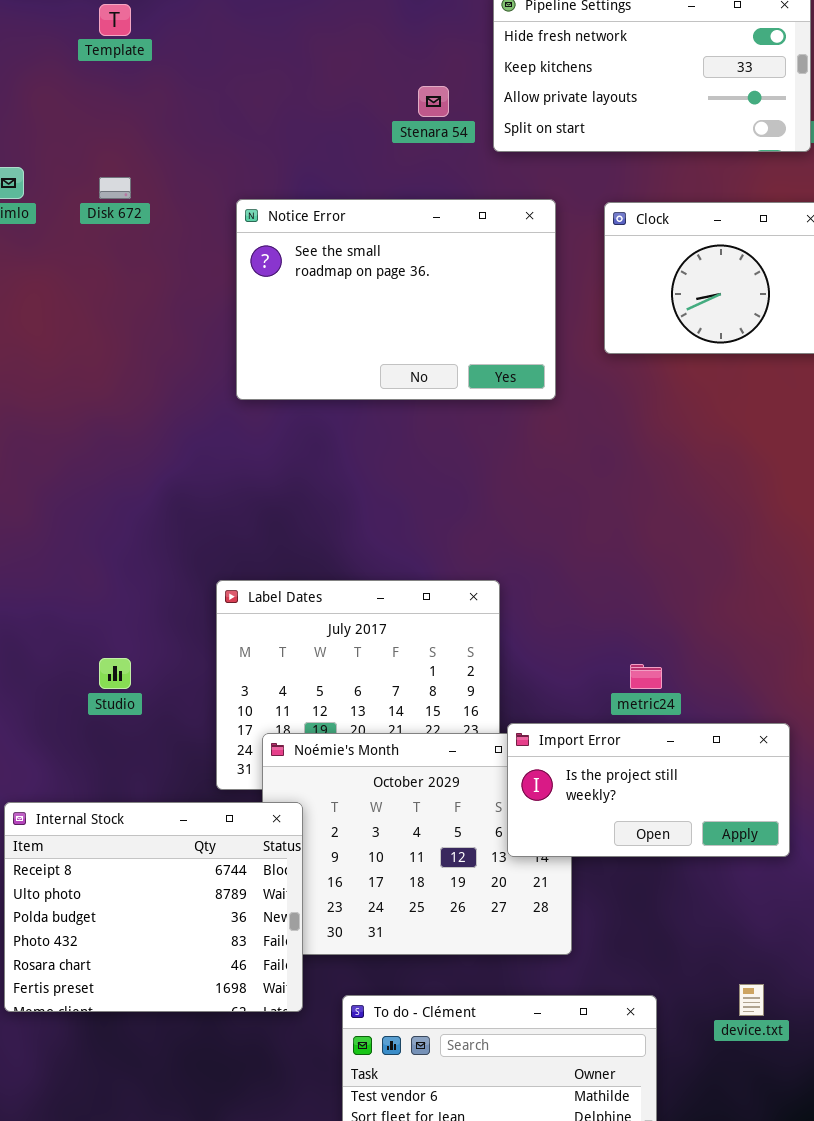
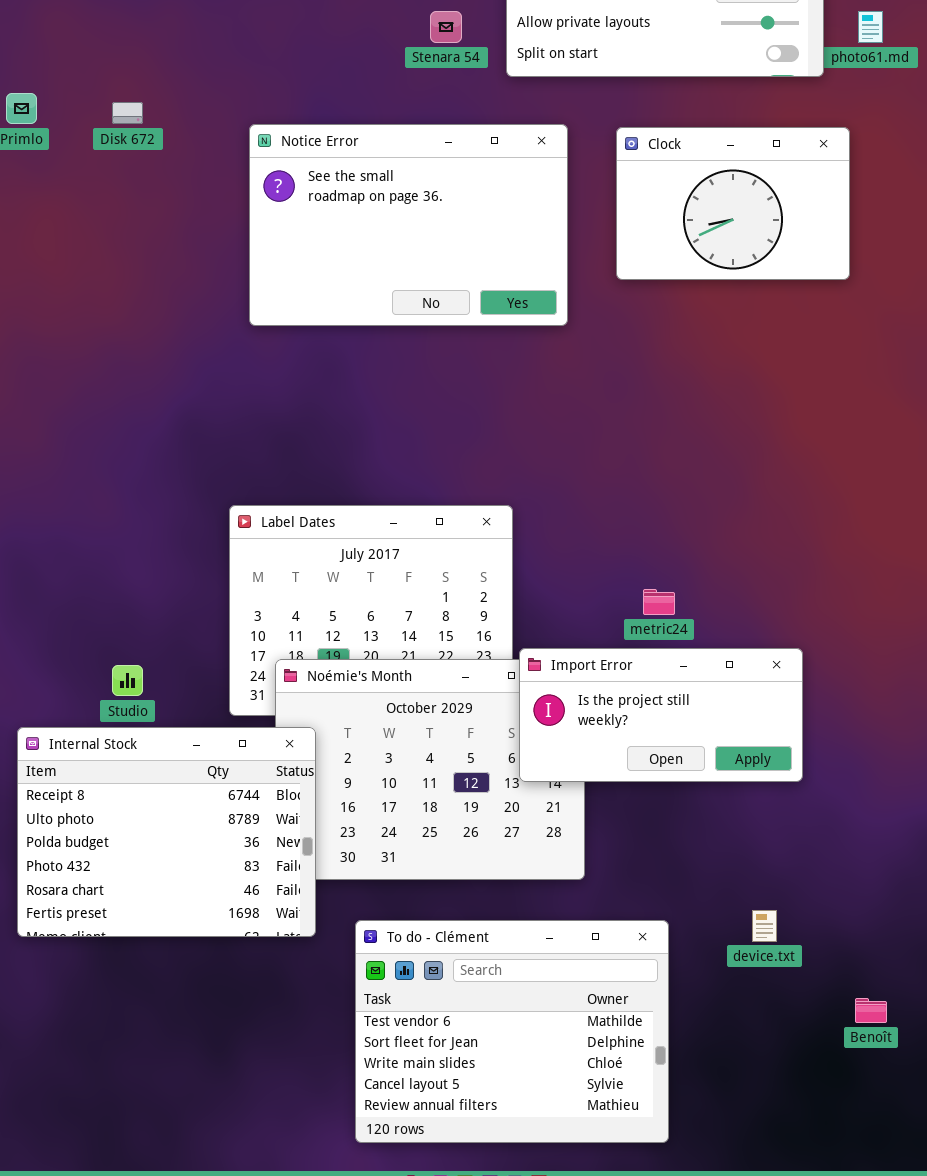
Studio: [99,658,131,689] -> [112,665,143,696], moved

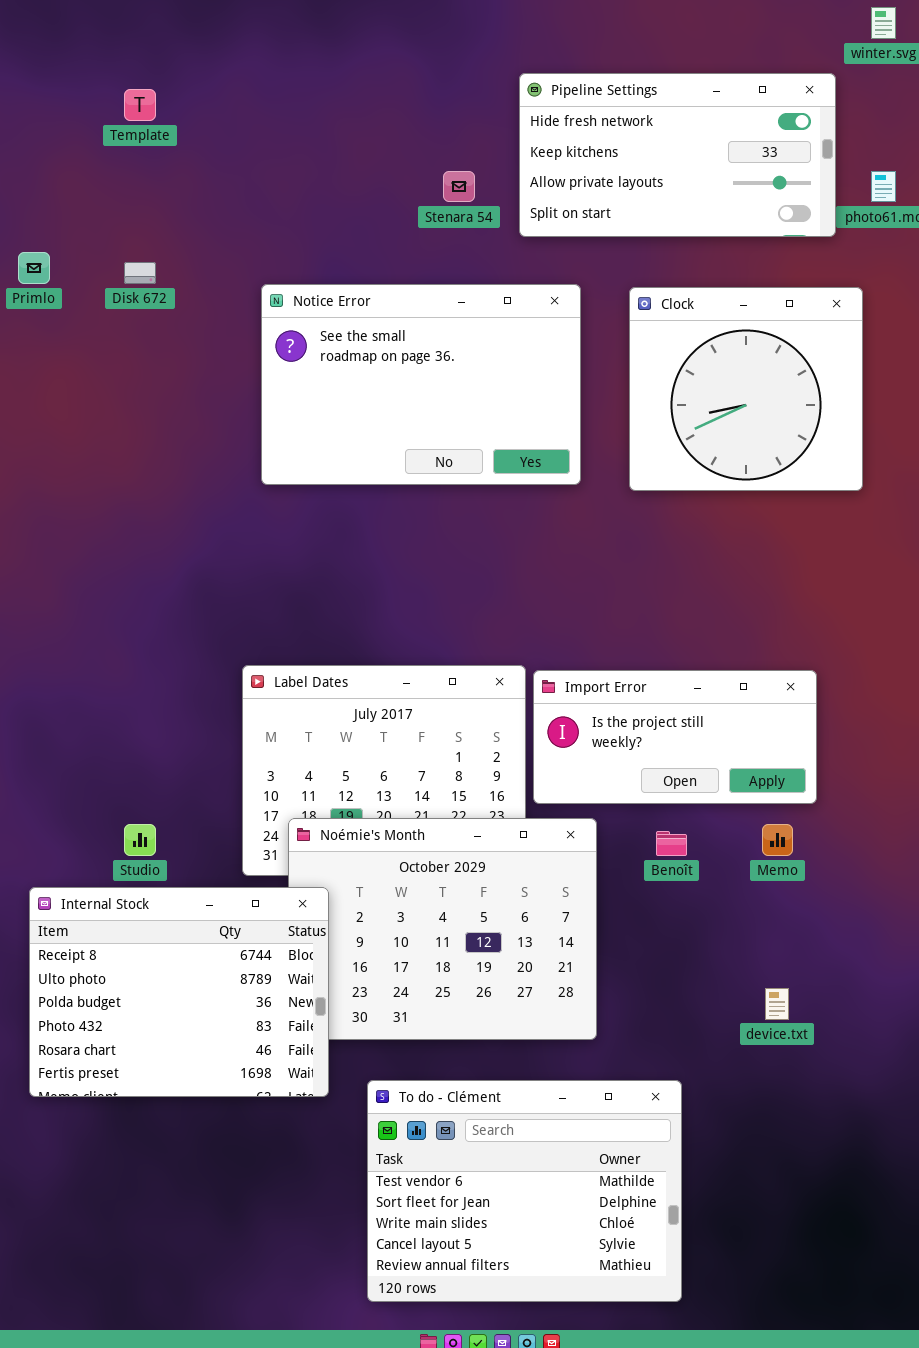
Clock: [616,127,850,280] -> [629,287,863,491], resized
Import Error: [519,648,803,782] -> [533,670,817,804], moved
device.txt: [752,910,777,942] -> [765,988,789,1020], moved
Benoît: [855,998,887,1023] -> [656,831,687,856], moved

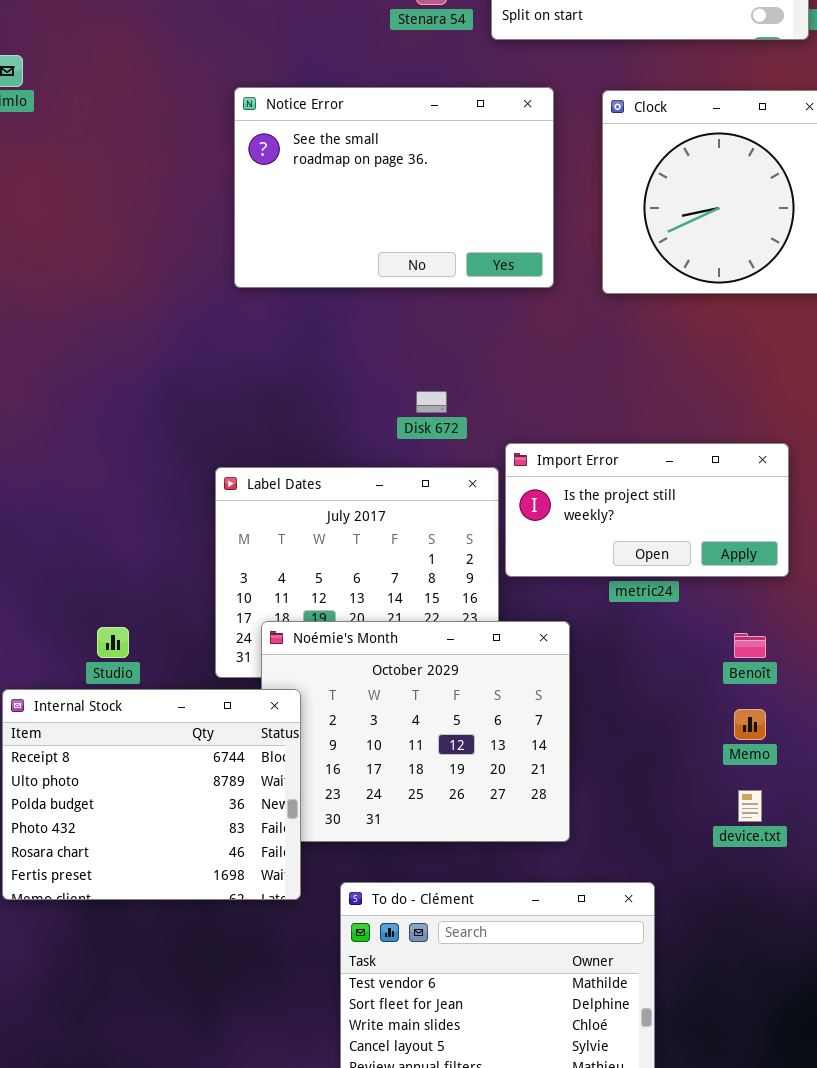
Disk 672: [124,262,156,284] -> [416,391,447,413], moved
Import Error: [533,670,817,804] -> [505,443,789,577], moved
Memo: [762,824,793,856] -> [734,709,766,740], moved
Benoît: [656,831,687,856] -> [734,633,766,658], moved

